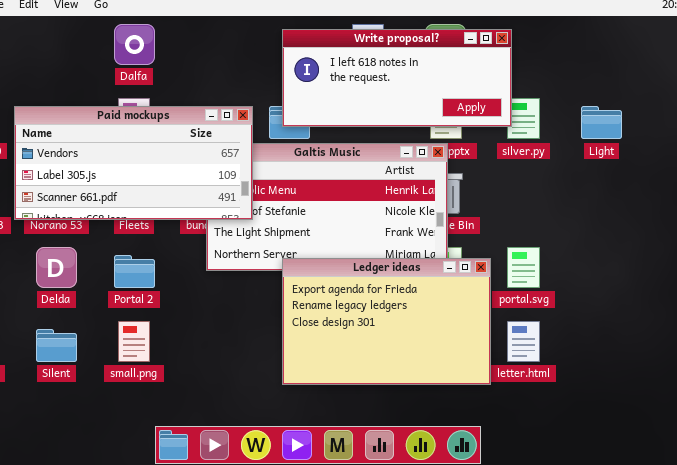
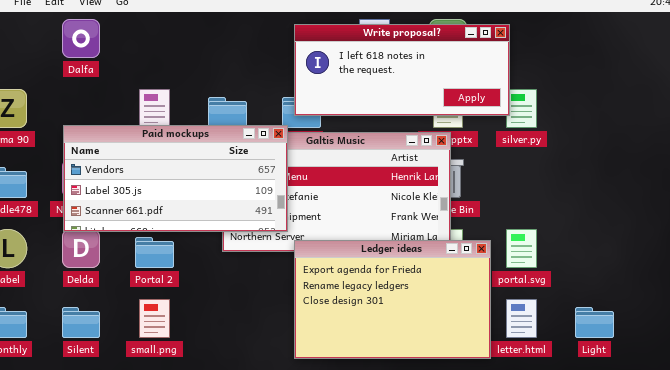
Dalfa: [114,24,155,65] -> [62,19,100,58], moved
Paid mockups: [14,106,253,220] -> [63,125,288,232], moved
Light: [581,106,622,139] -> [575,307,614,338], moved

